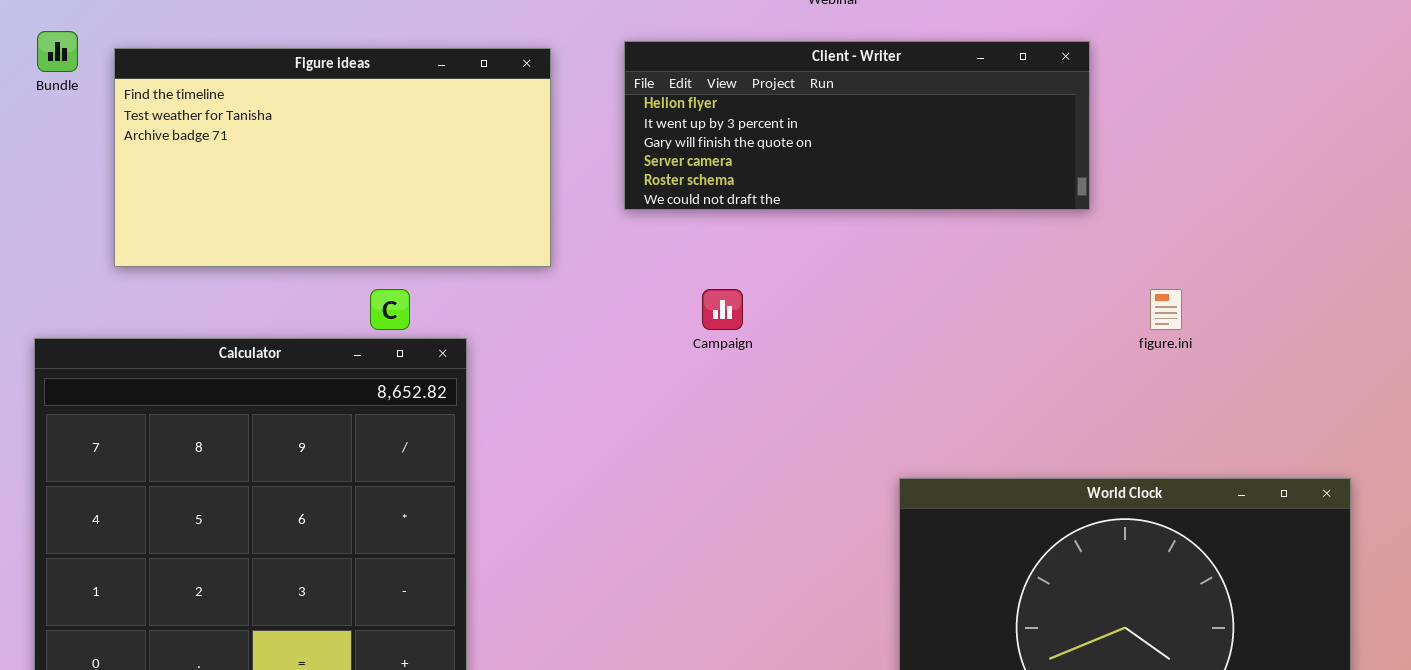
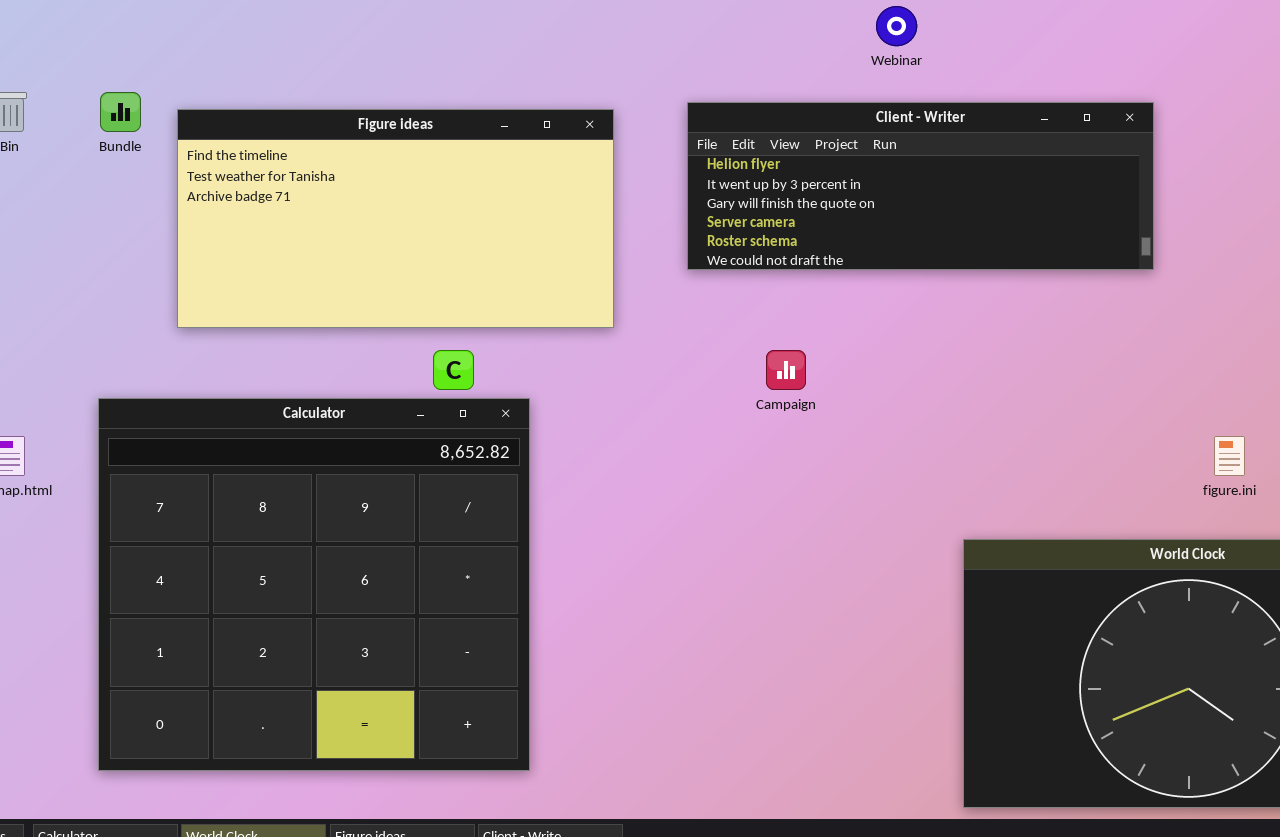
figure.ini: [1150,289,1182,330] -> [1214,436,1245,476], moved

